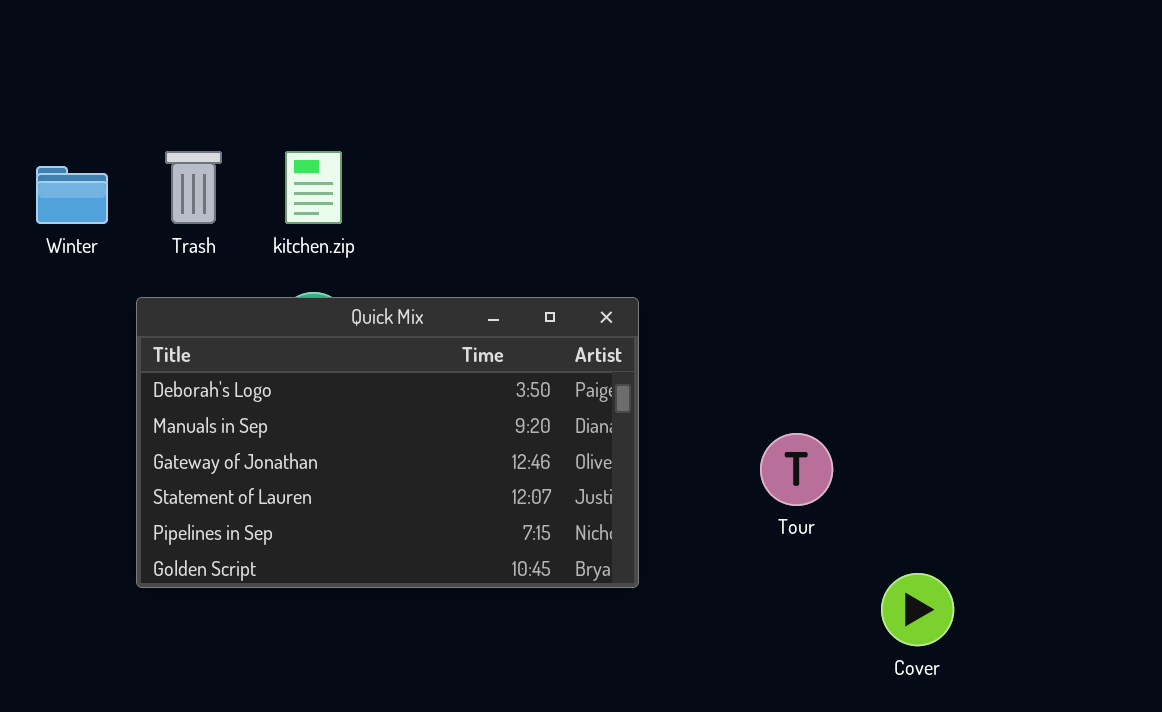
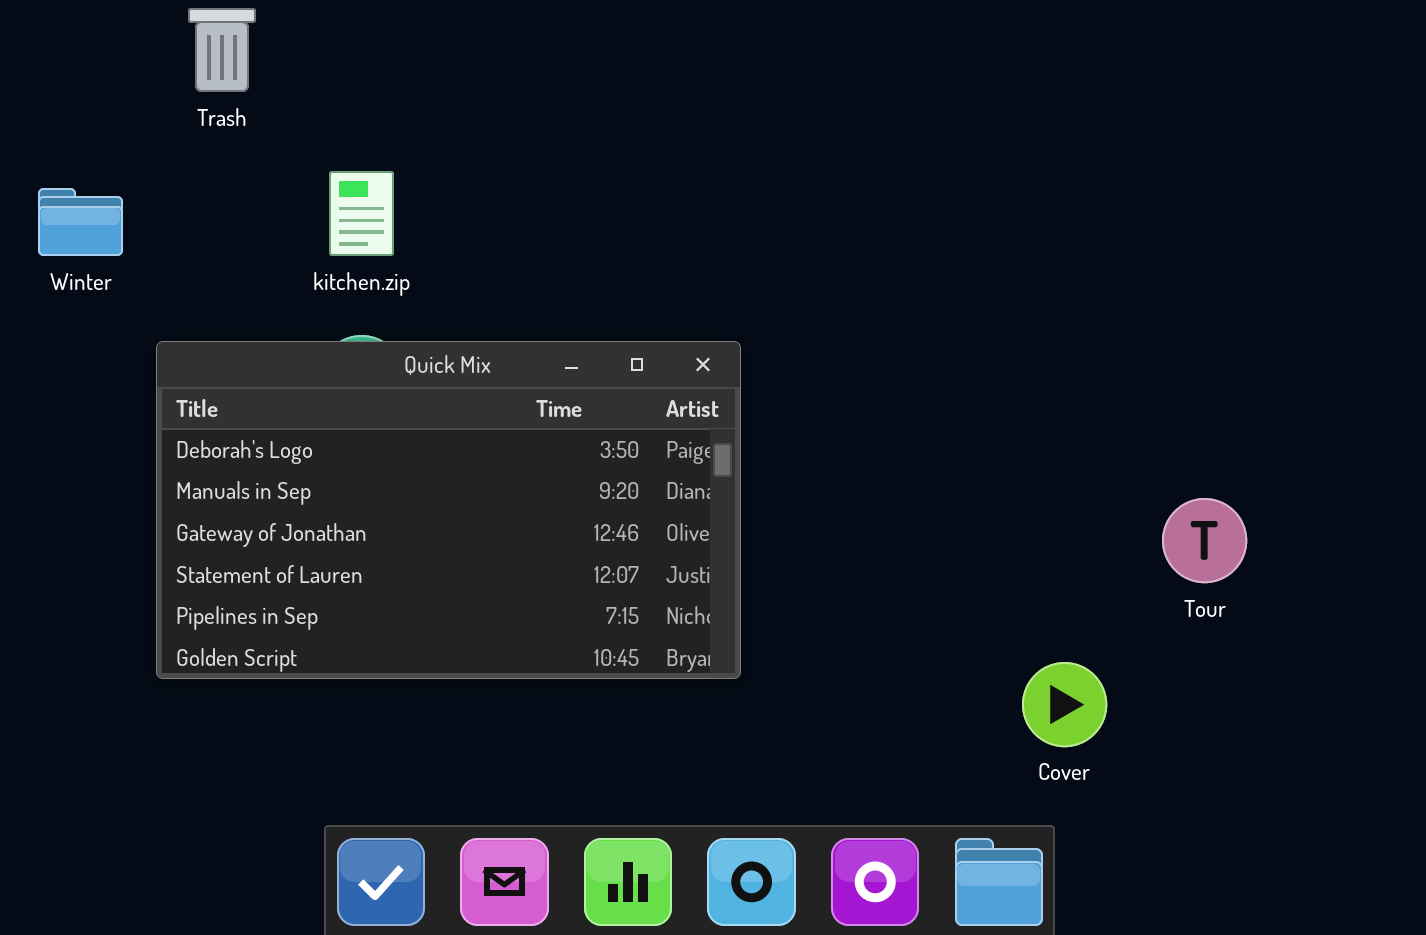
Trash: [165,151,222,224] -> [188,8,256,92], moved
Tour: [760,433,833,506] -> [1162,498,1247,583], moved

